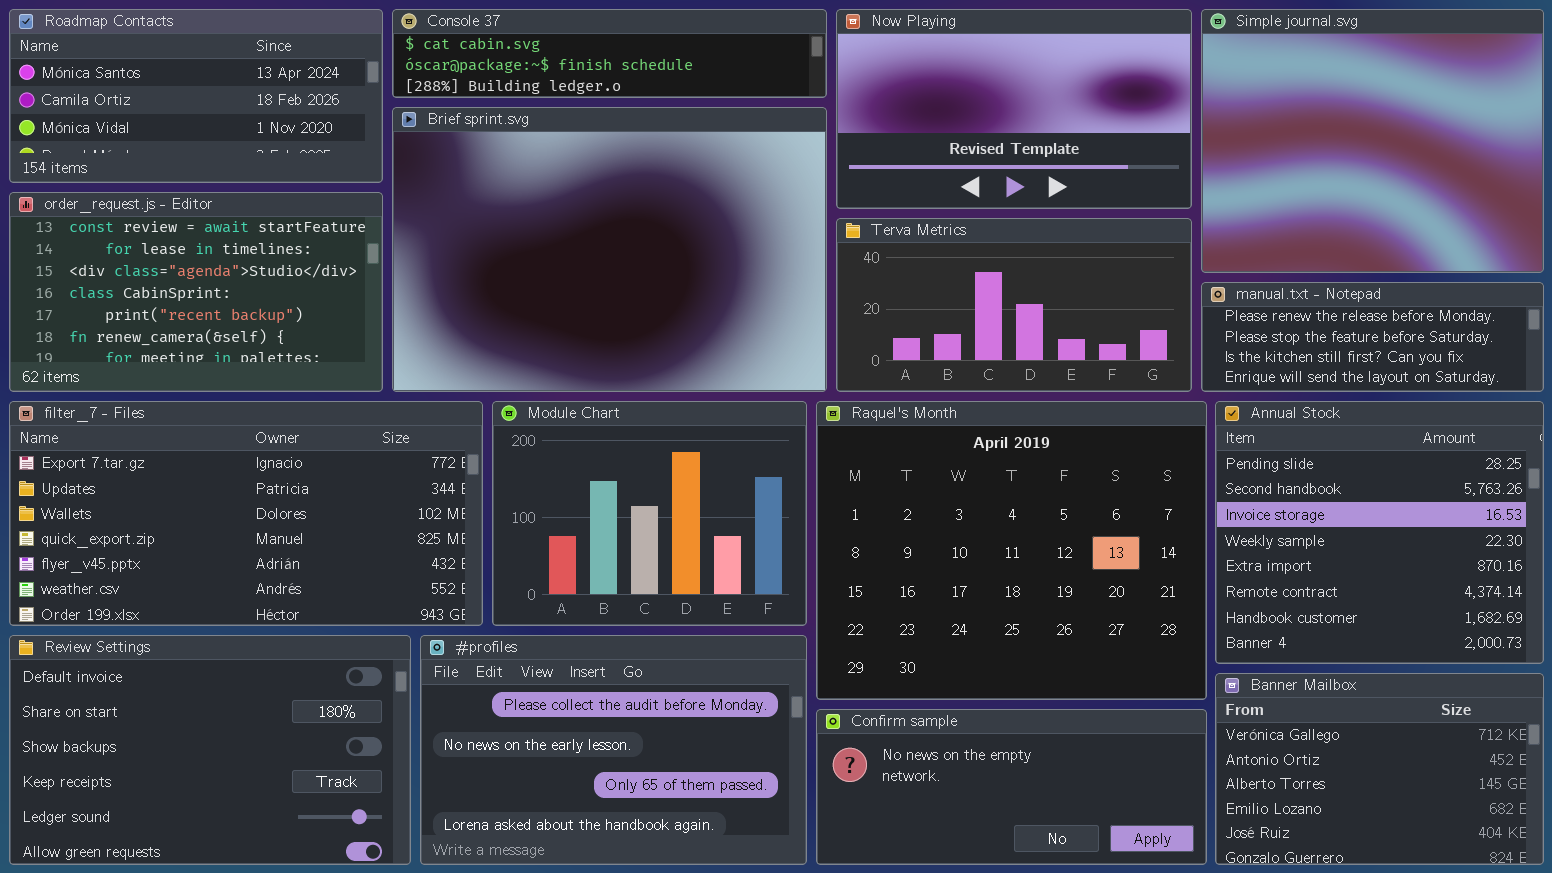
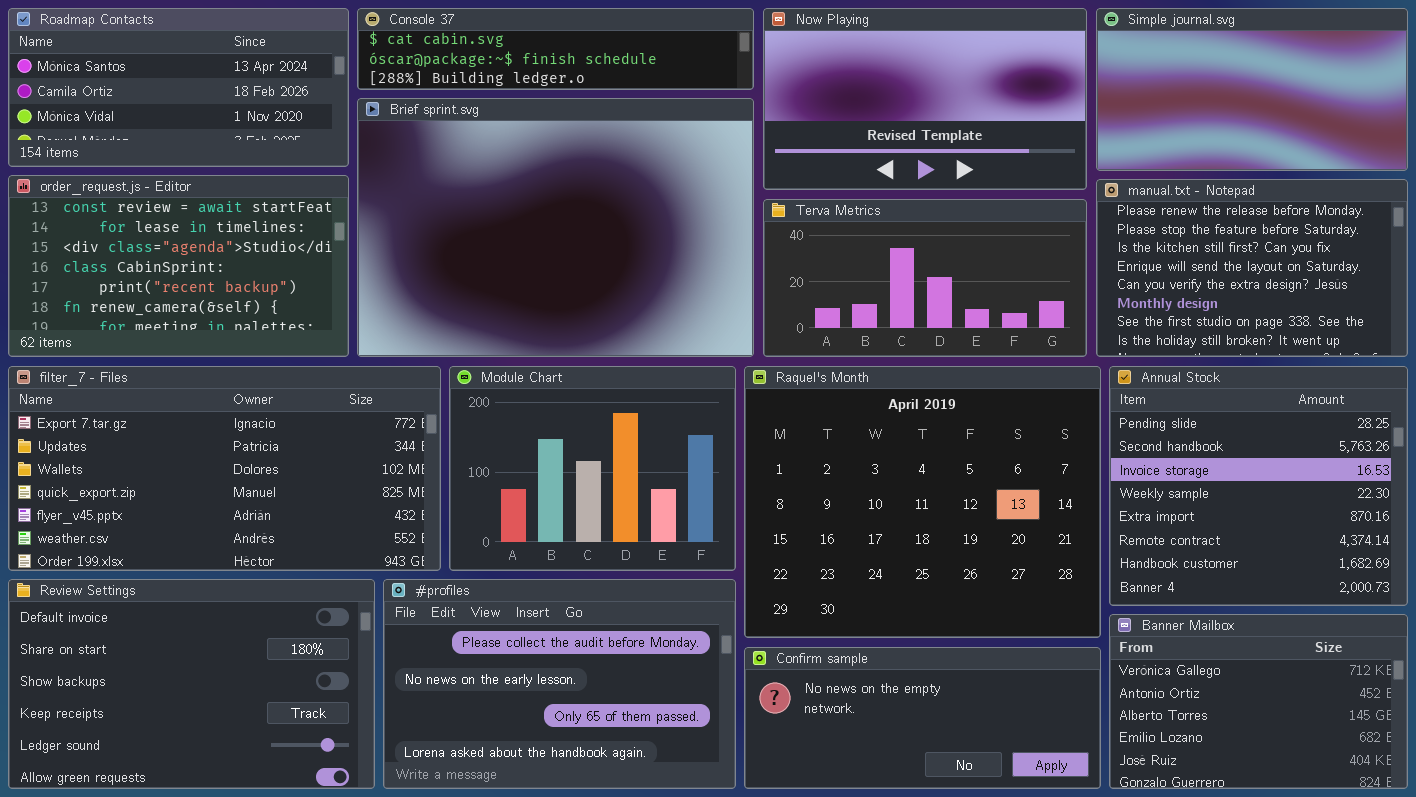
Simple journal.svg: [1201,9,1544,273] -> [1096,8,1408,171], resized
manual.txt - Notepad: [1201,282,1544,392] -> [1096,179,1408,357], resized

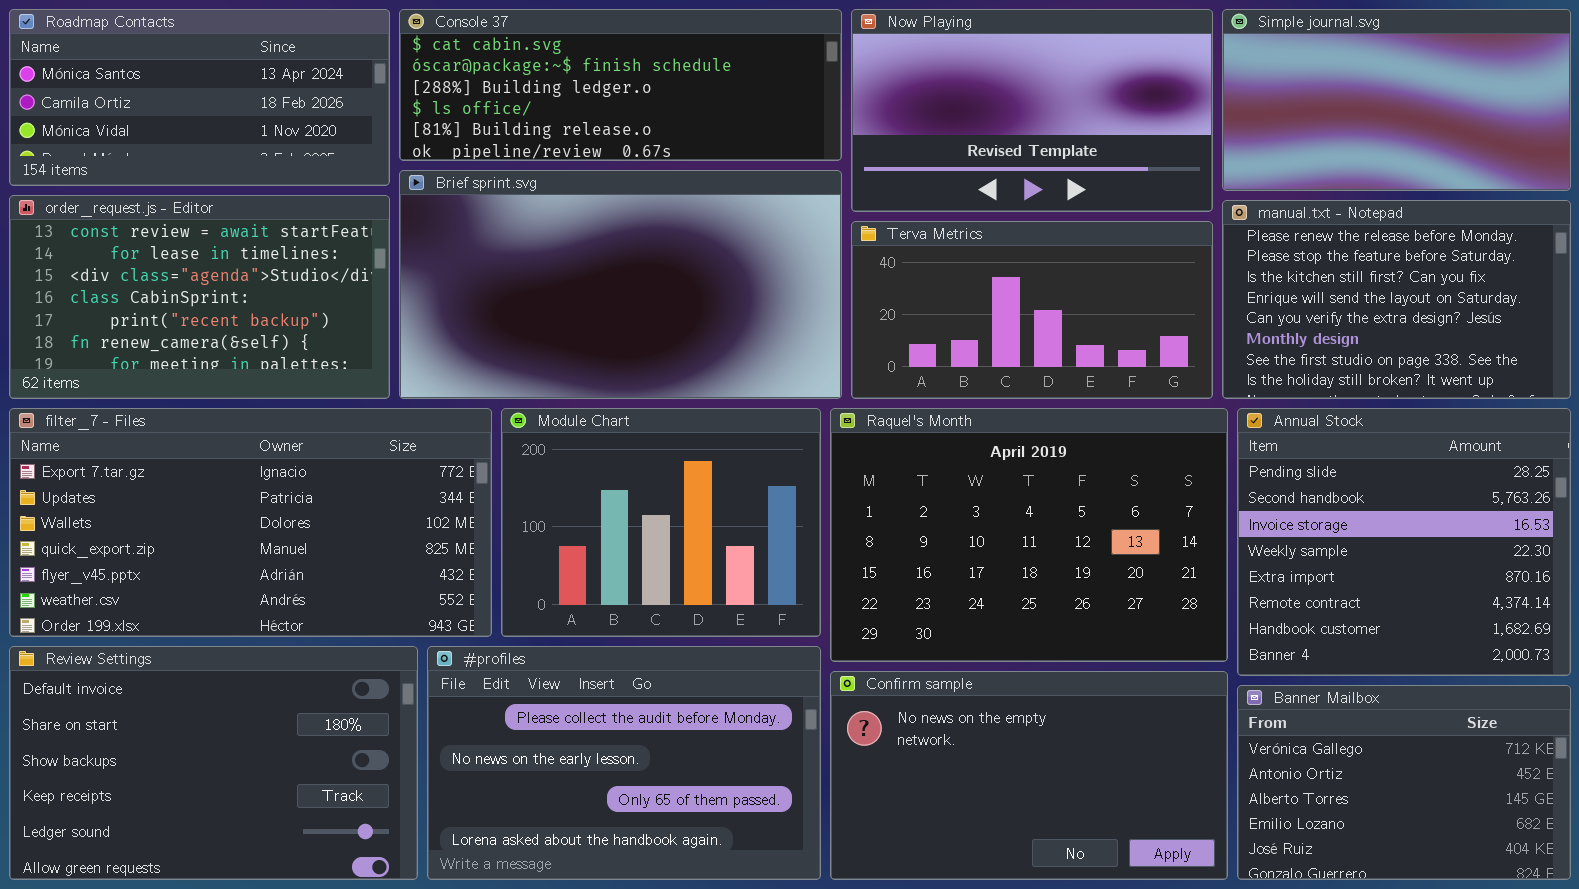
Console 37: [357,8,754,90] -> [399,9,842,161], resized
Brief sprint.svg: [357,98,754,357] -> [399,170,842,399], resized
Raquel's Month: [744,366,1101,638] -> [830,408,1228,662], resized
Confirm sample: [744,647,1101,789] -> [830,671,1228,880], resized

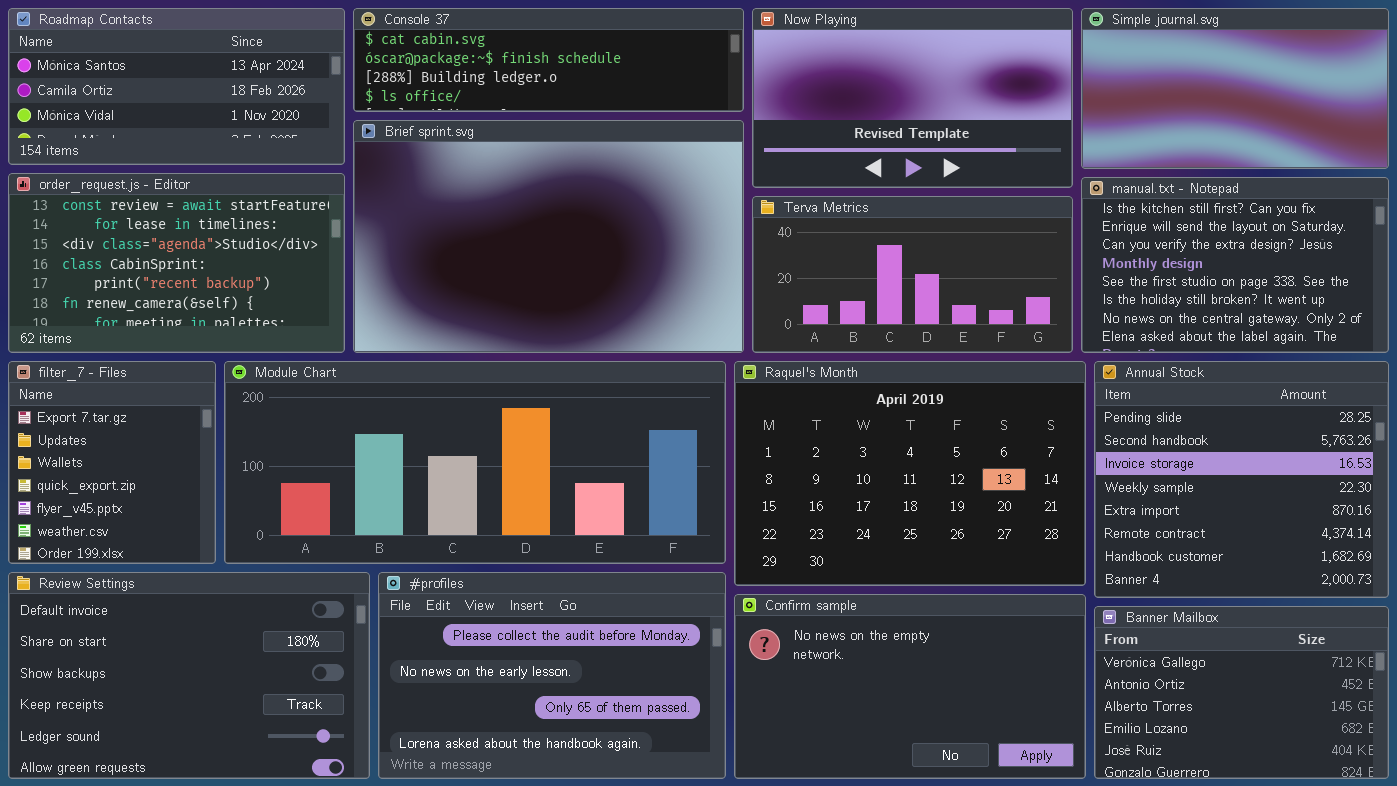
Console 37: [399,9,842,161] -> [353,8,744,112], resized
Brief sprint.svg: [399,170,842,399] -> [353,120,744,353], resized
manual.txt - Notepad: [1222,200,1571,399] -> [1081,177,1389,353], scrolled down 2 rows
filter_7 - Files: [9,408,492,637] -> [8,361,216,564], resized
Module Chart: [501,408,821,637] -> [224,361,726,564], resized

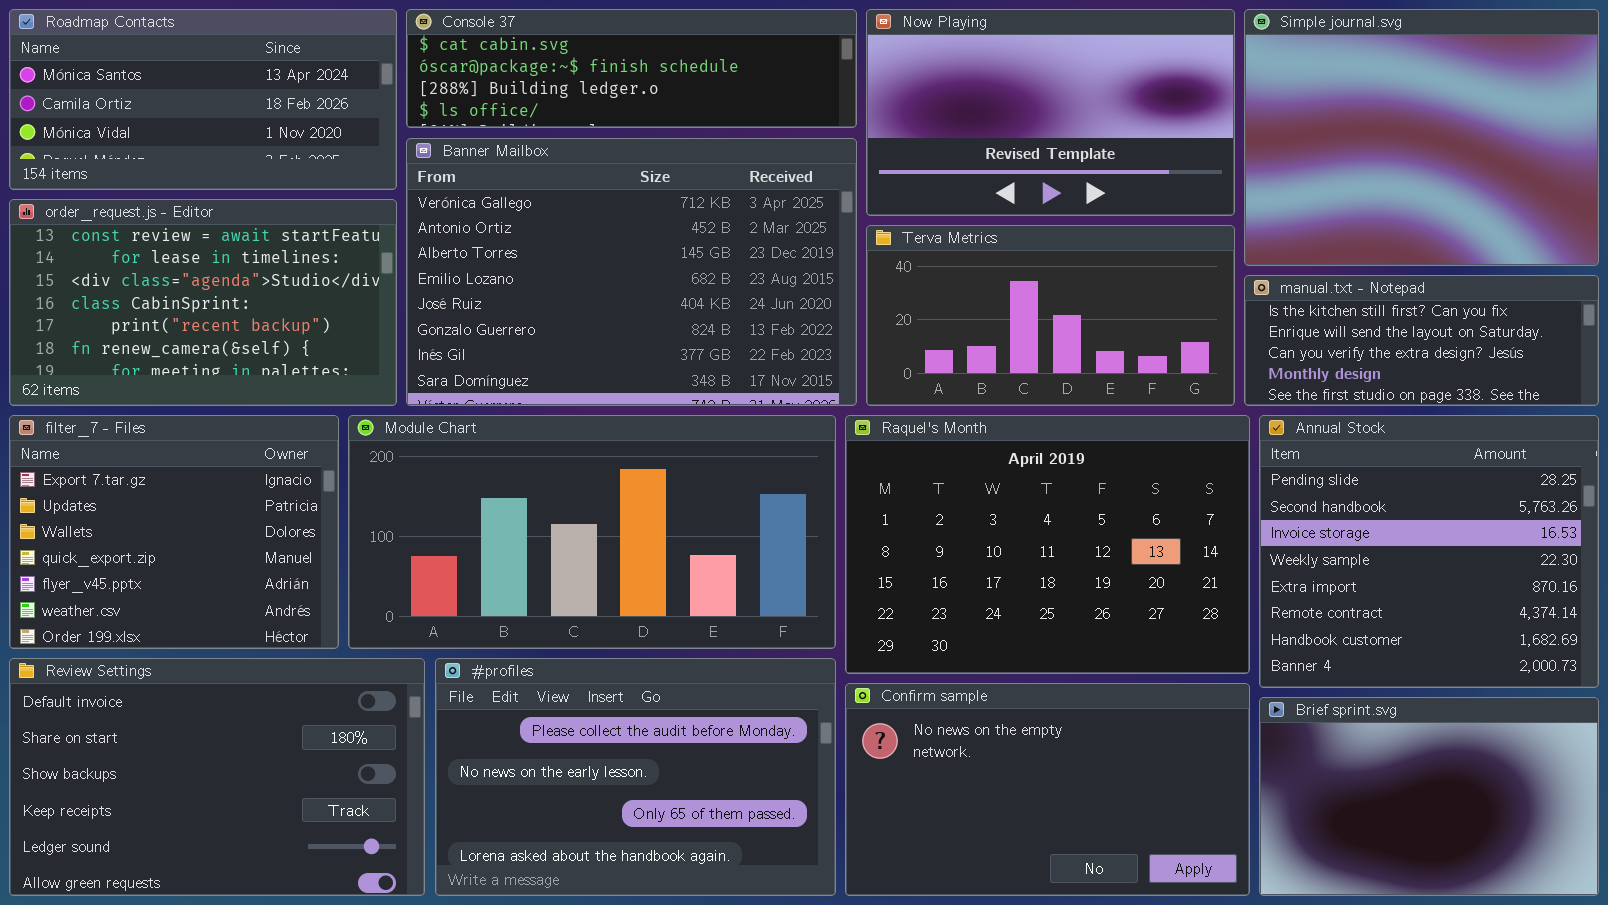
Simple journal.svg: [1081,8,1389,169] -> [1244,9,1599,266], resized
Brief sprint.svg: [353,120,744,353] -> [1259,697,1599,896], moved, resized
manual.txt - Notepad: [1081,177,1389,353] -> [1244,275,1599,406], resized
filter_7 - Files: [8,361,216,564] -> [9,415,339,649], resized
Module Chart: [224,361,726,564] -> [348,415,836,649], resized
Banner Mailbox: [1094,606,1389,779] -> [406,138,857,406], moved, resized

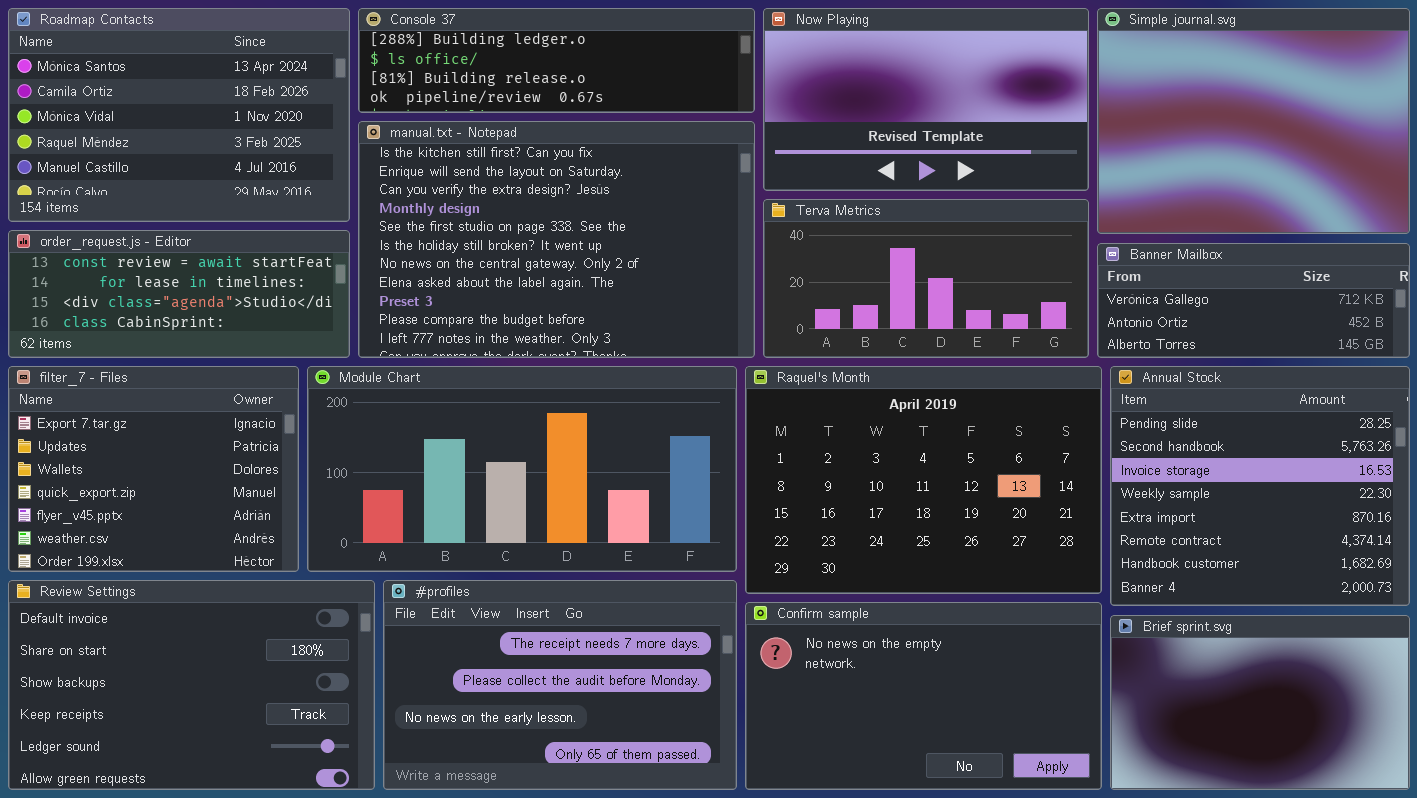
Roadmap Contacts: [9,9,397,190] -> [8,8,350,222], resized
Console 37: [406,9,857,128] -> [358,8,755,113], scrolled down 2 rows
Banner Mailbox: [406,138,857,406] -> [1097,243,1410,358], moved, resized
order_request.js - Editor: [9,199,397,406] -> [8,230,350,358], resized
manual.txt - Notepad: [1244,275,1599,406] -> [358,121,755,358], moved, resized
#profiles: [435,658,836,896] -> [383,580,737,790], scrolled up 1 row

